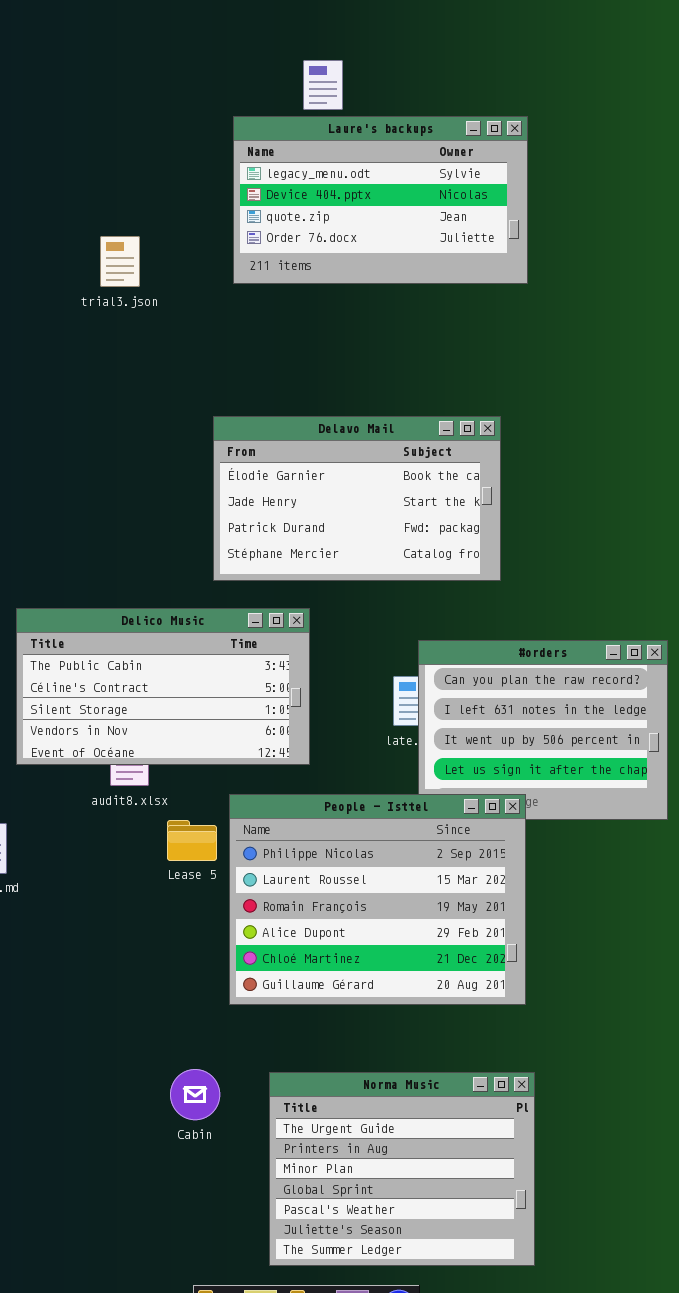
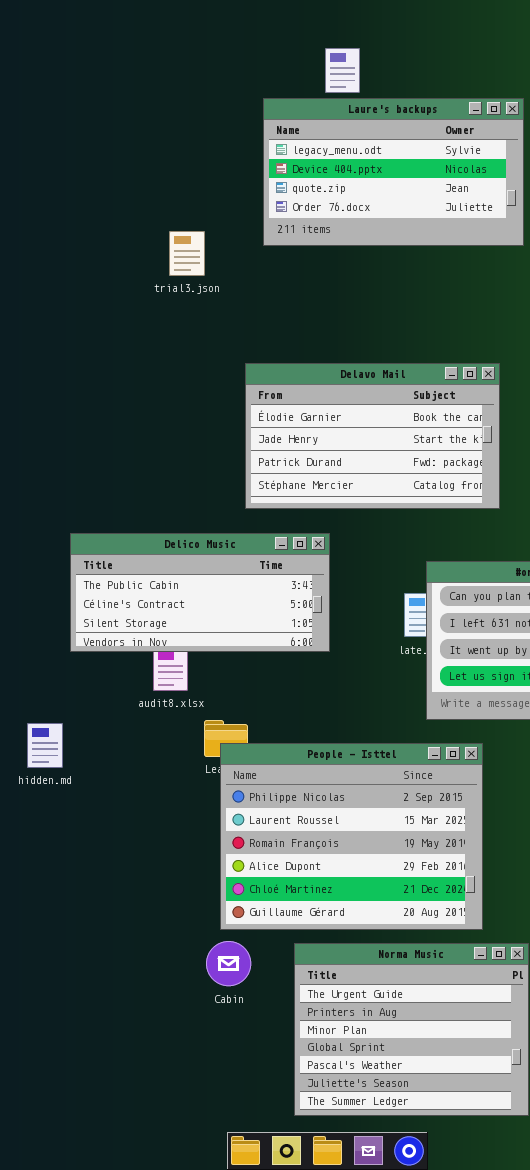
trial3.json: [100,236,140,287] -> [169,231,205,276], moved
Delico Music: [16,608,310,765] -> [70,533,330,652], resized
People - Isttel: [229,794,526,1005] -> [220,743,483,930], moved

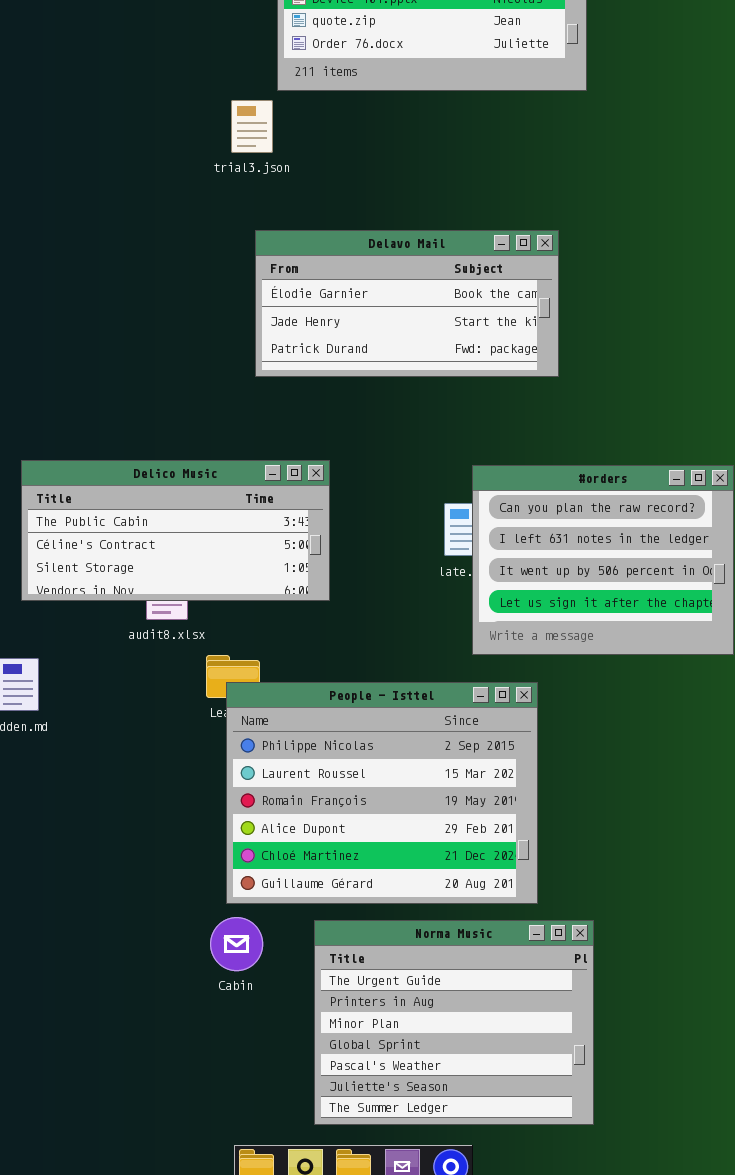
trial3.json: [169,231,205,276] -> [231,100,273,153], moved
Delavo Mail: [245,363,500,509] -> [255,230,559,377], resized
Delico Music: [70,533,330,652] -> [21,460,330,601], moved

